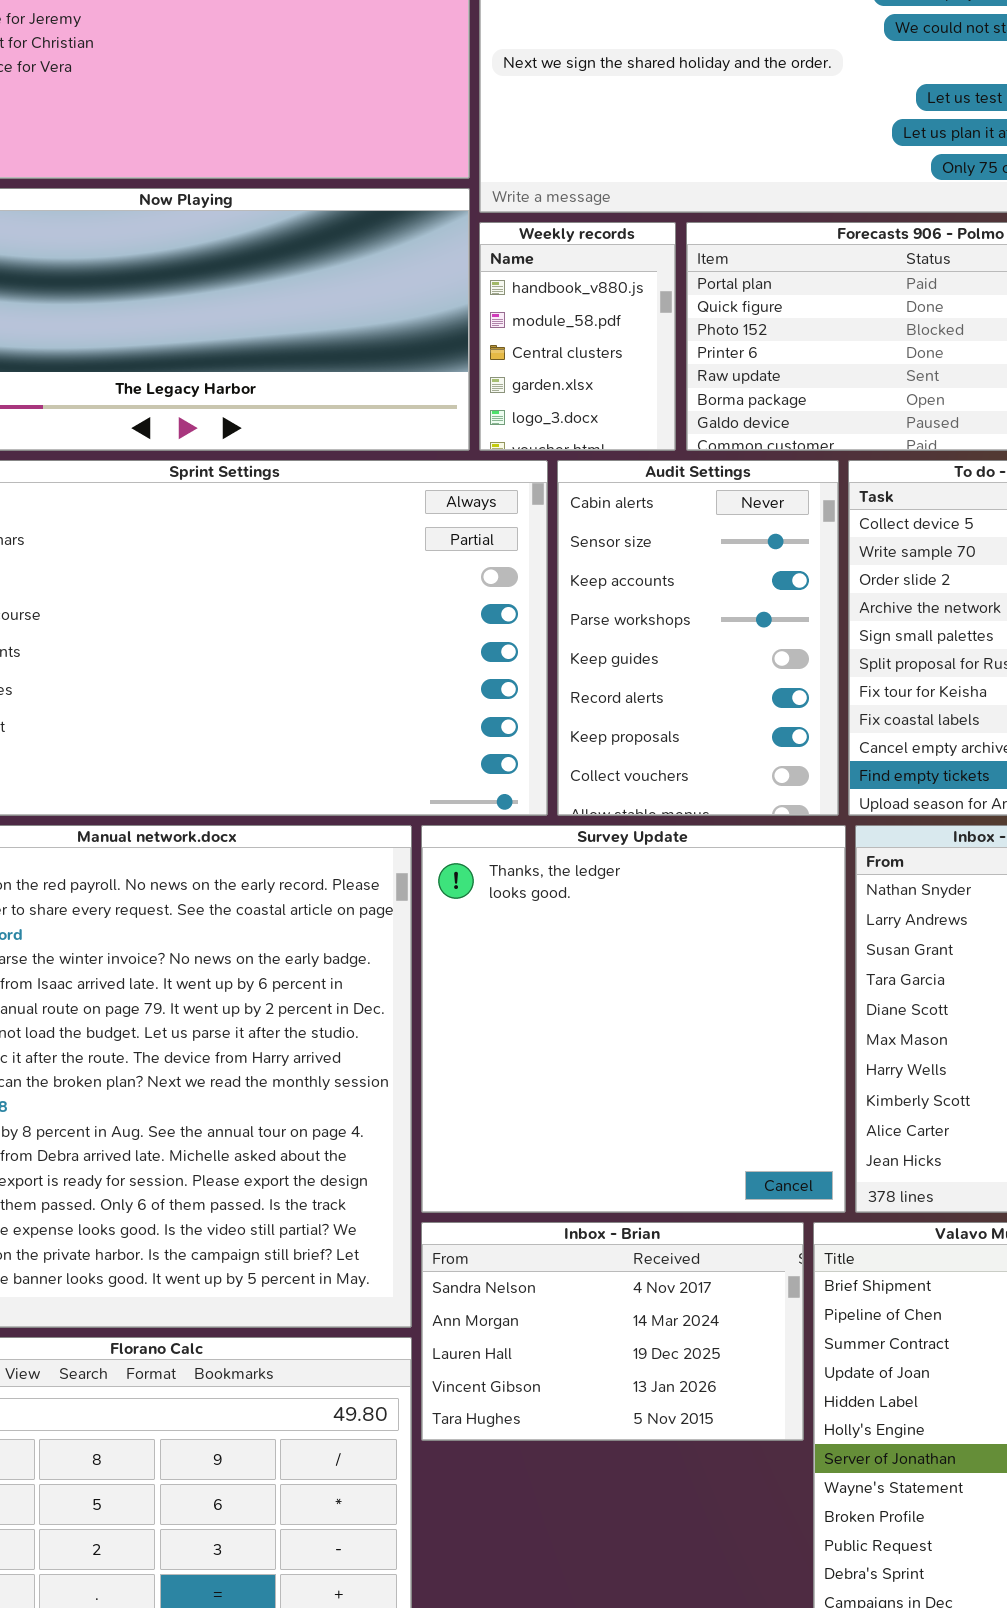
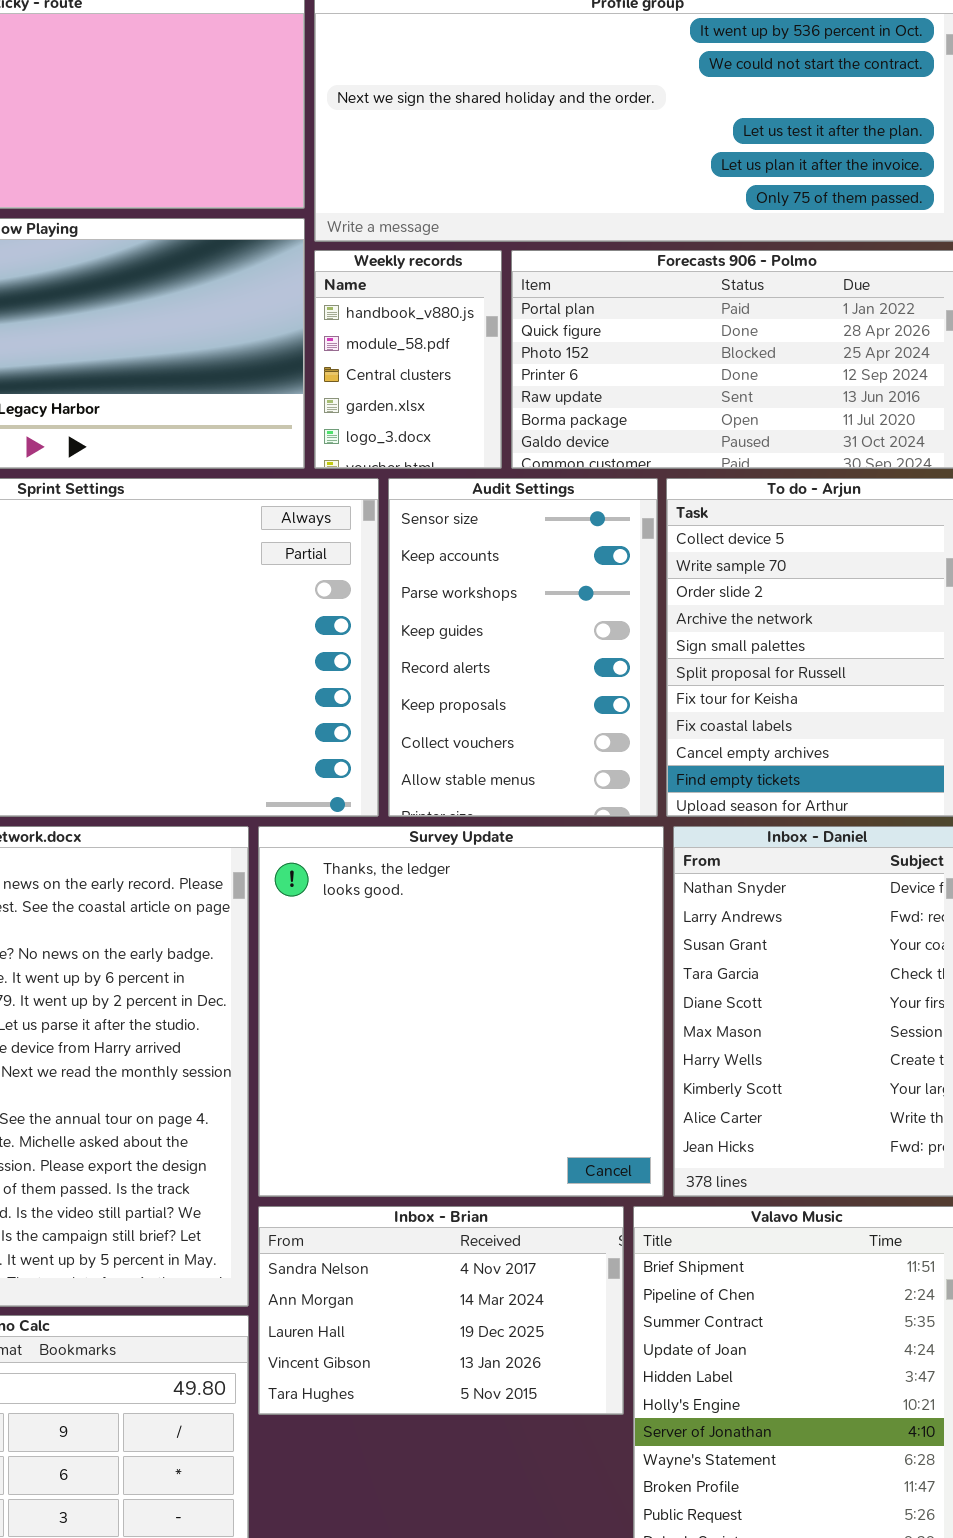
Audit Settings: [557,460,839,816] -> [388,478,658,817], scrolled down 1 row

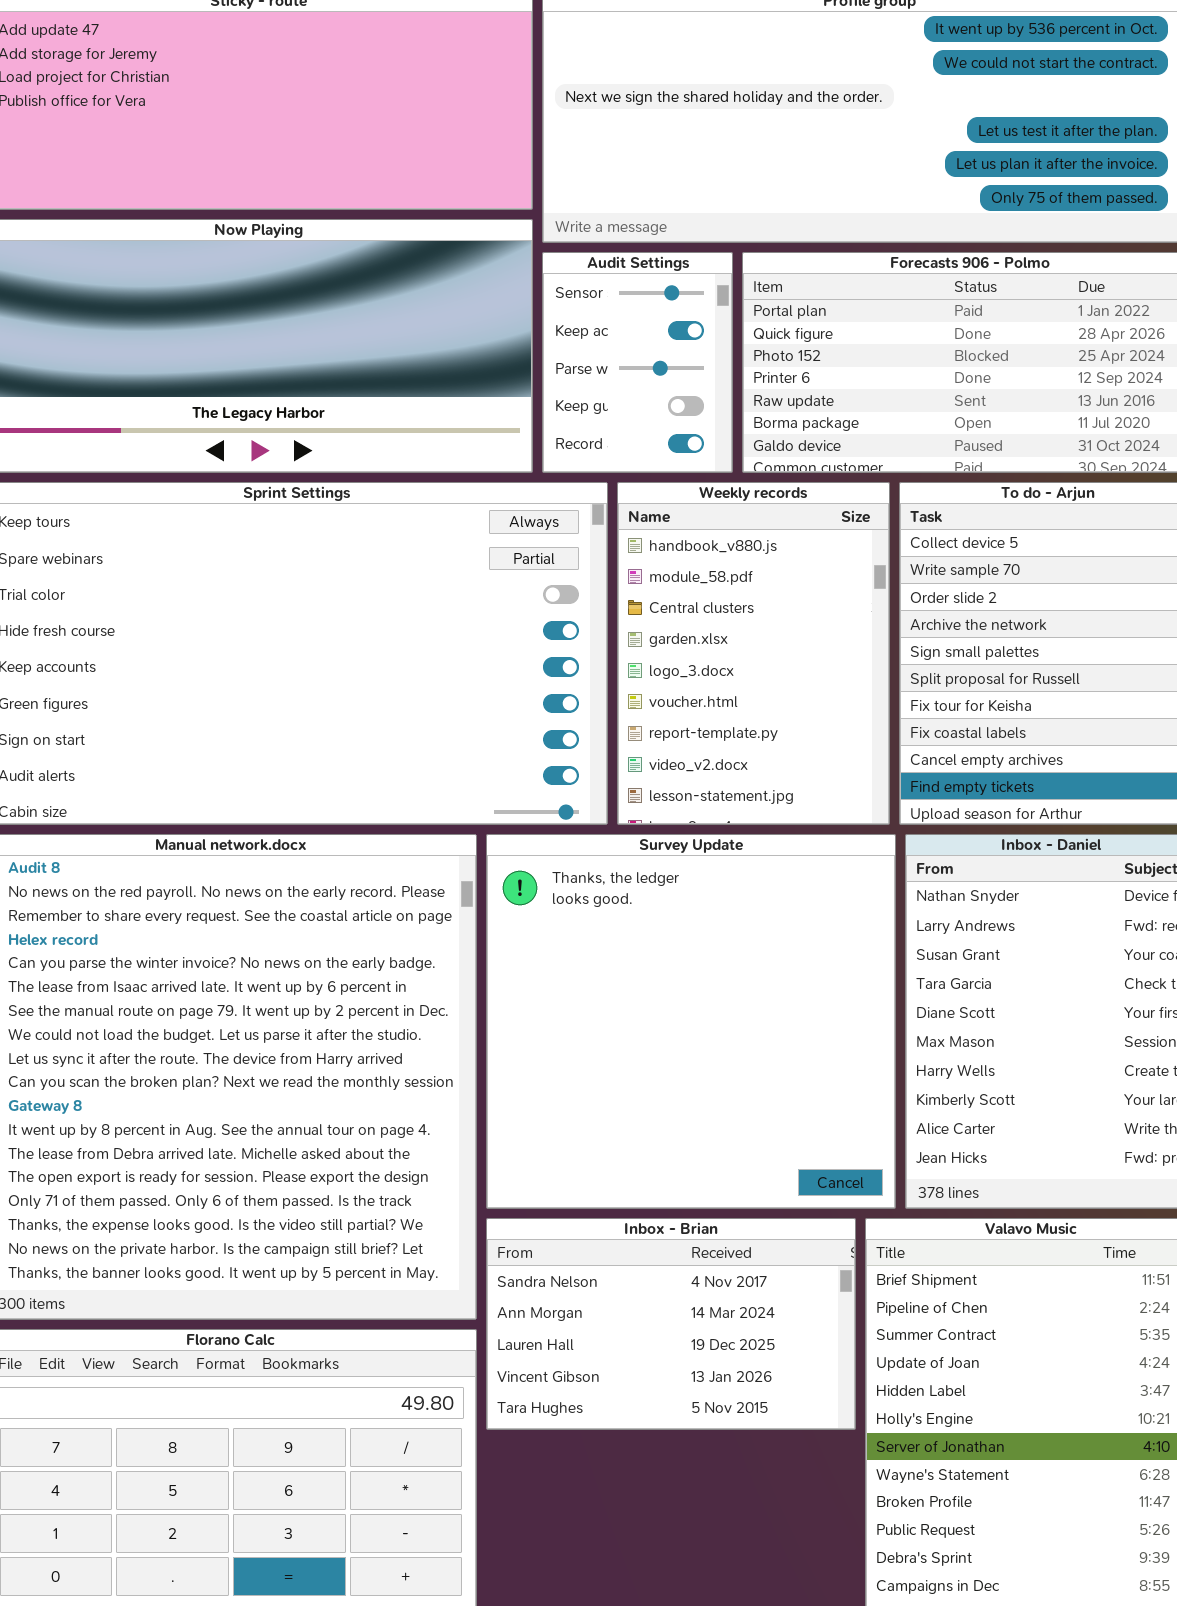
Weekly records: [314,250,502,469] -> [617,482,890,825], moved, resized
Audit Settings: [388,478,658,817] -> [542,252,733,473], moved, resized

